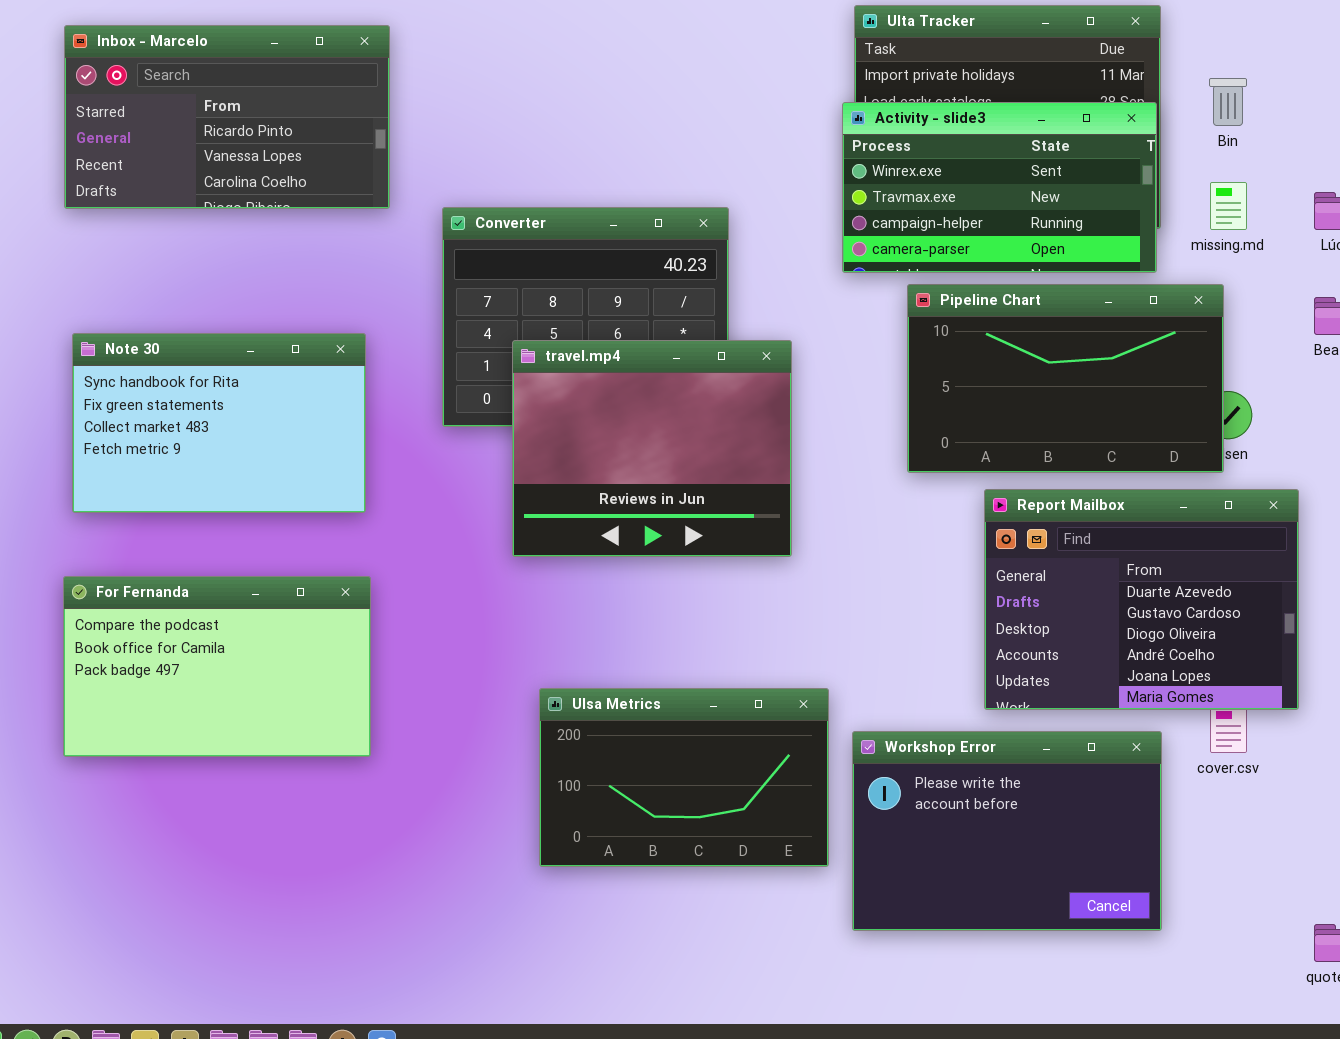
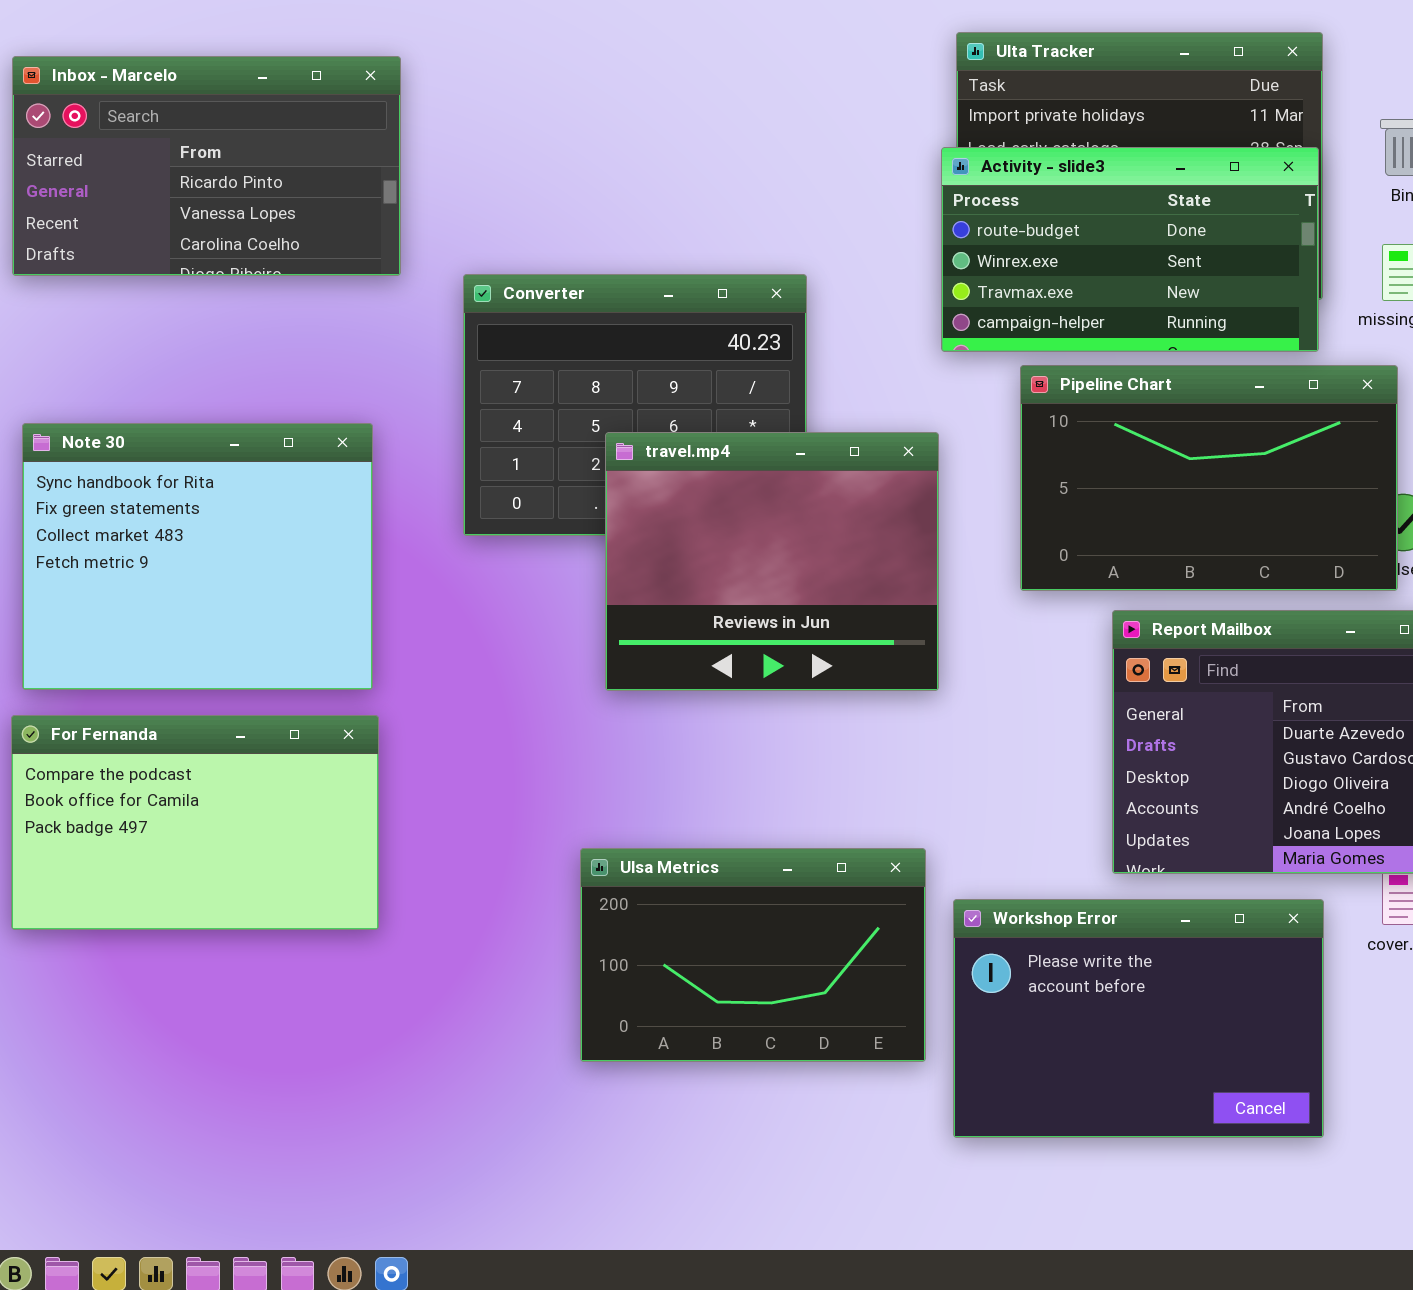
Activity - slide3: [842,102,1157,273] -> [941,147,1319,352], scrolled up 1 row
Note 30: [72,333,366,513] -> [22,423,373,690], resized
travel.mp4: [512,340,792,557] -> [605,432,939,691], moved

